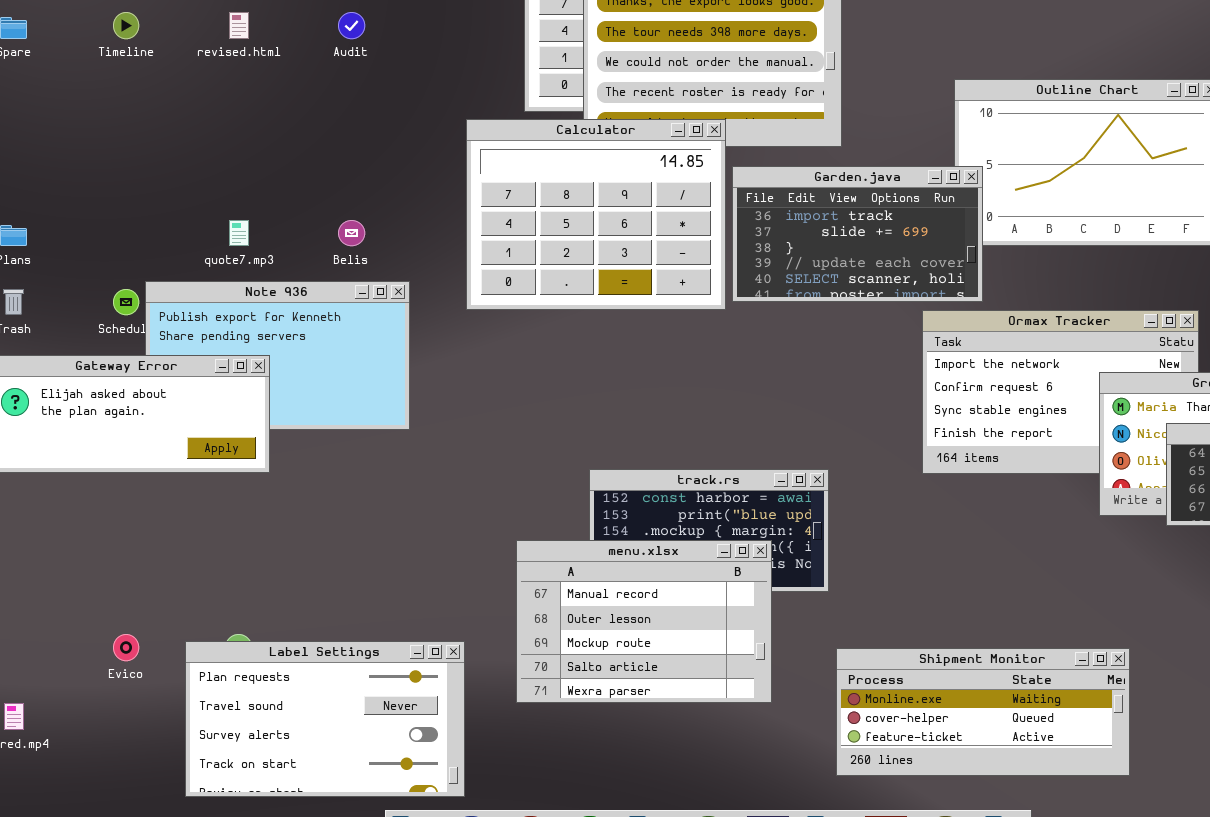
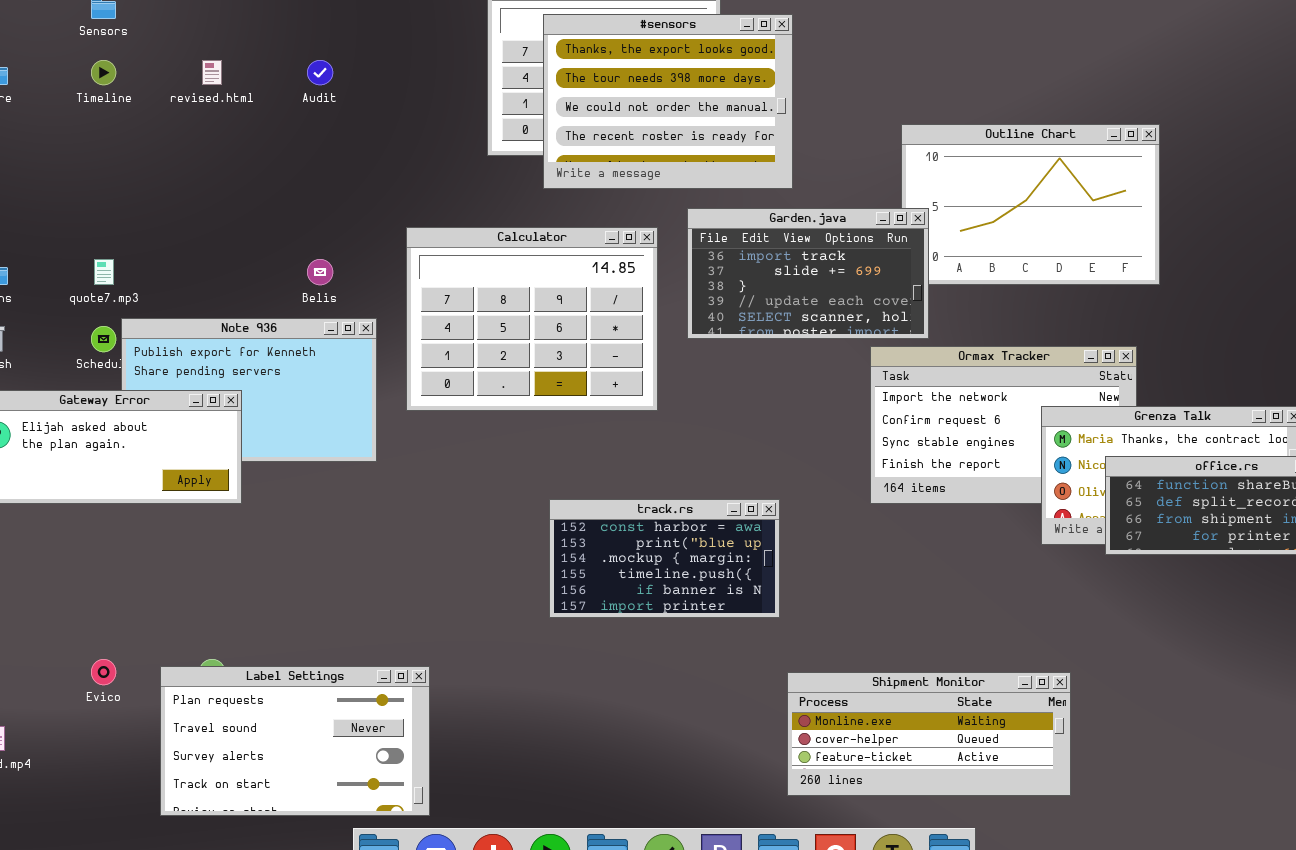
Calculator: [466,119,726,310] -> [406,227,658,411], moved
quote7.mp3: [229,220,249,246] -> [94,259,114,285], moved
menu.xlsx: [516,540,772,703] -> none, closed

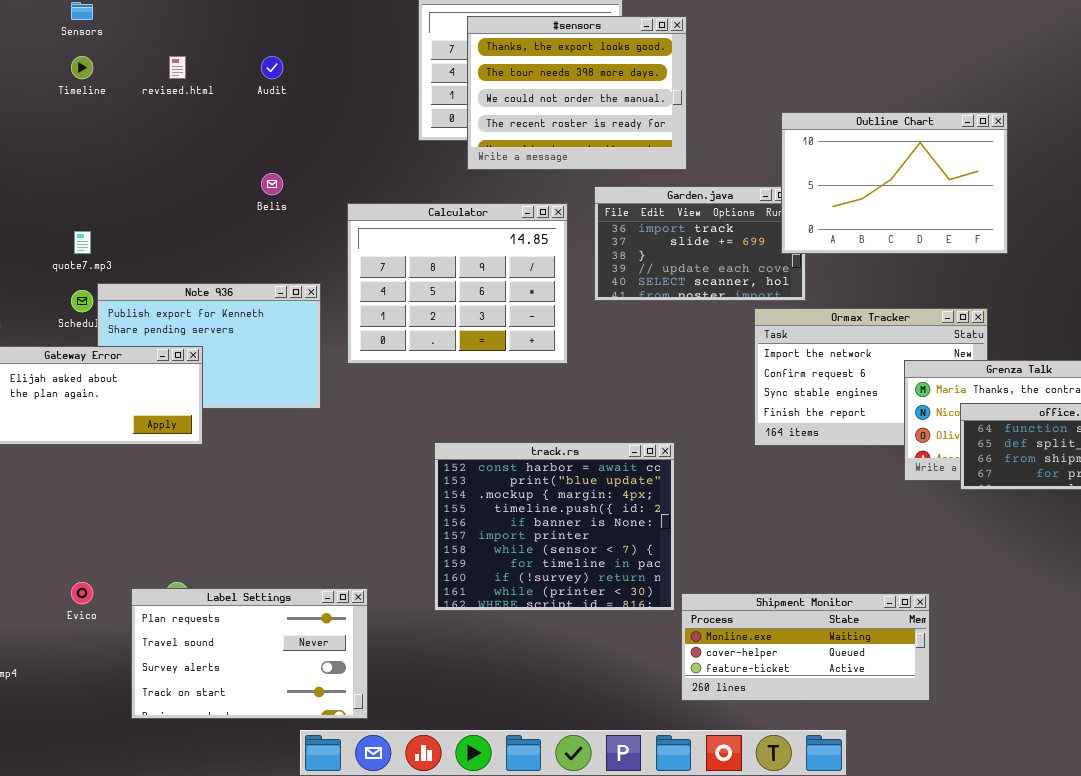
Outline Chart: [901,124,1160,285] -> [781,112,1008,254], raised
Belis: [307,259,333,285] -> [261,173,283,195], moved
track.rs: [549,499,780,618] -> [434,442,675,611], resized

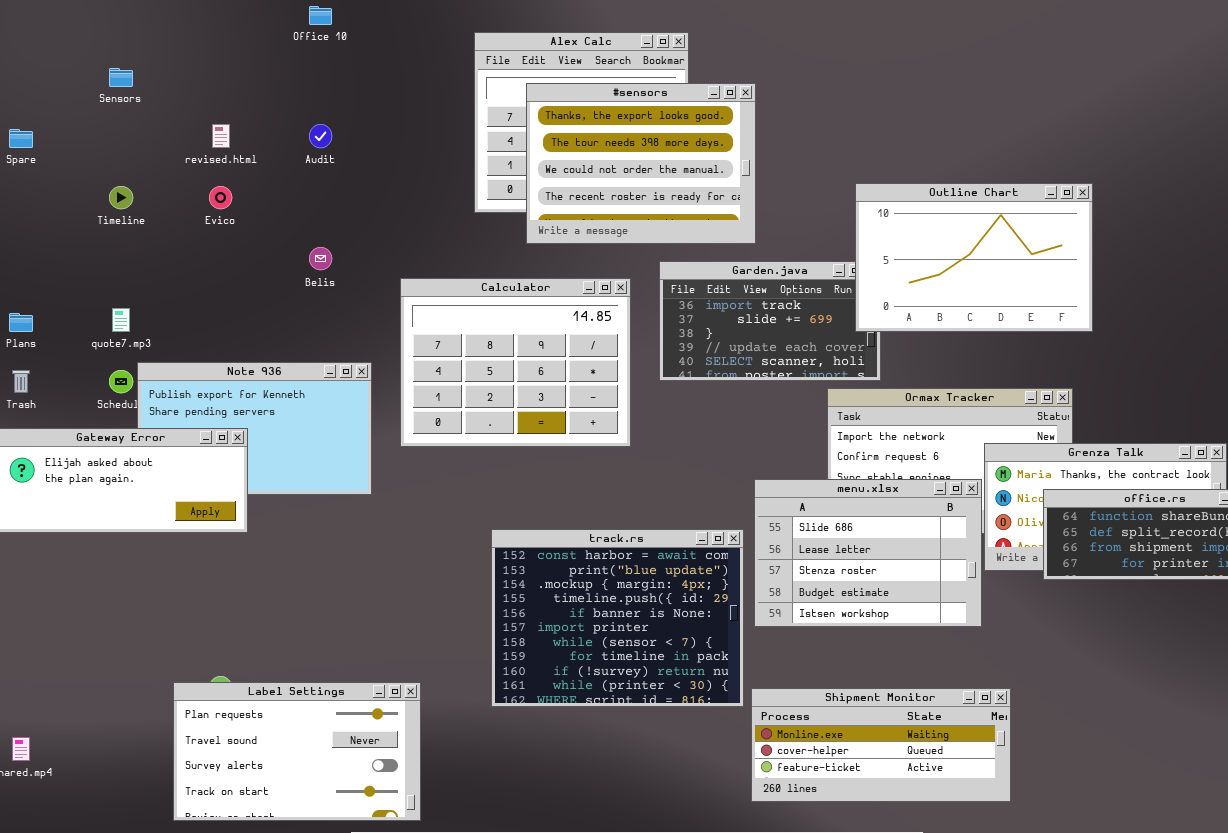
Timeline: [71,56,93,79] -> [109,186,133,209], moved
menu.xlsx: none -> [754,479,982,627], opened
Evico: [71,582,93,604] -> [209,186,232,209], moved

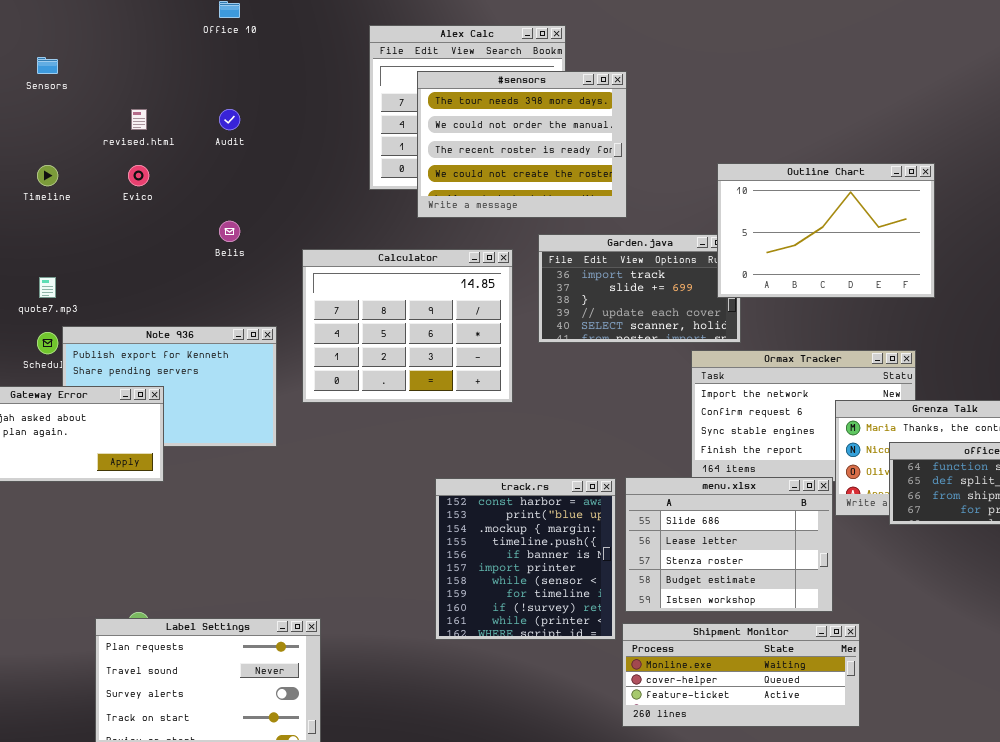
#sensors: [526,83,756,244] -> [417,71,627,218], scrolled down 1 row
menu.xlsx: [754,479,982,627] -> [625,477,833,612], moved
track.rs: [491,529,744,707] -> [435,478,616,640], resized

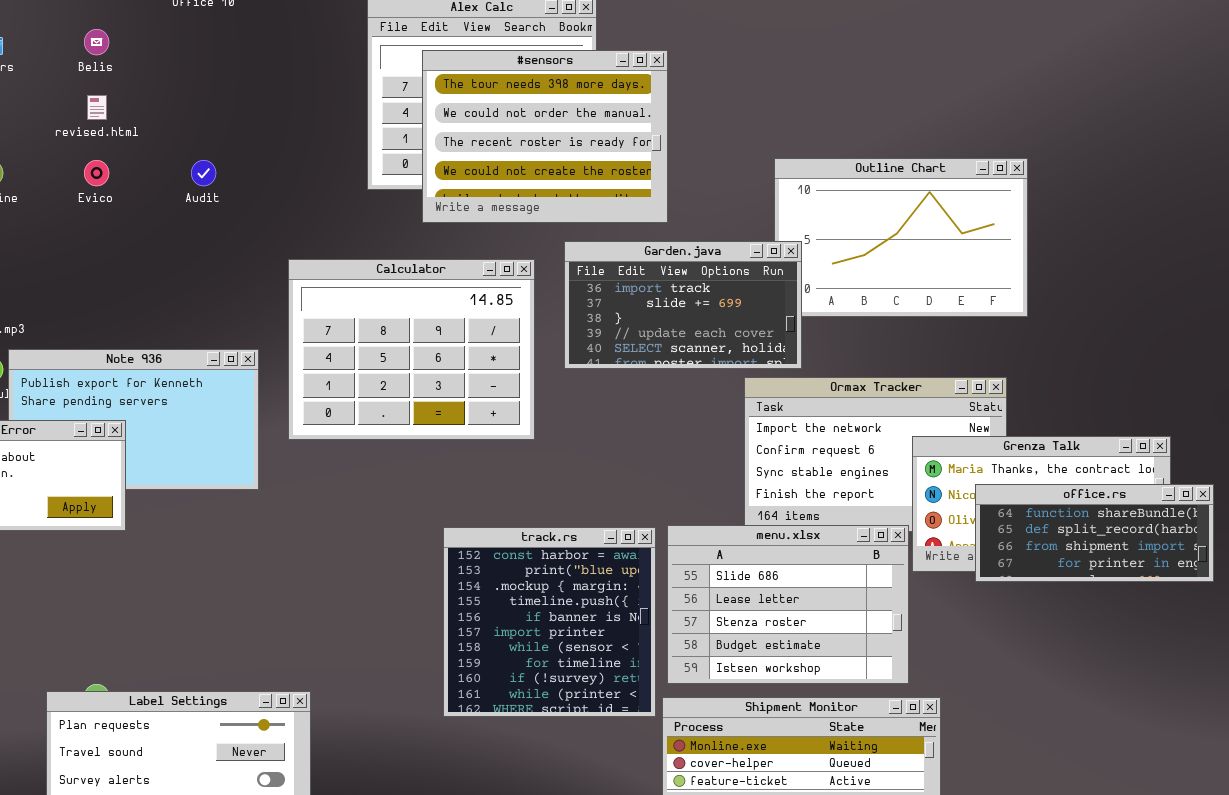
Audit: [219,109,240,130] -> [191,160,216,186], moved
Belis: [219,221,240,242] -> [84,29,109,55], moved
Garden.java: [538,234,741,343] -> [564,241,802,369], raised

